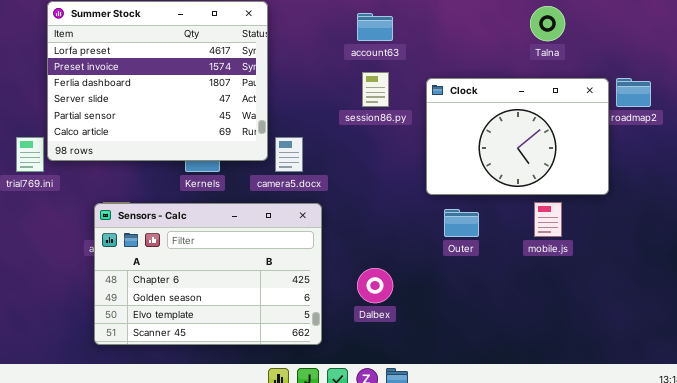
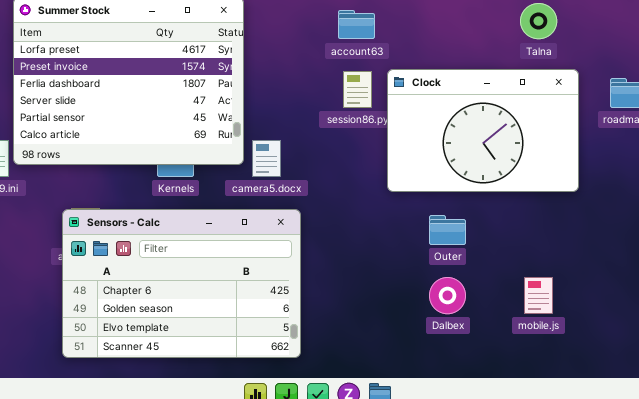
Clock: [426,78,609,195] -> [387,69,579,192], moved
mobile.js: [534,202,562,237] -> [524,277,553,314], moved
Dalbex: [357,268,393,303] -> [429,277,466,314], moved

